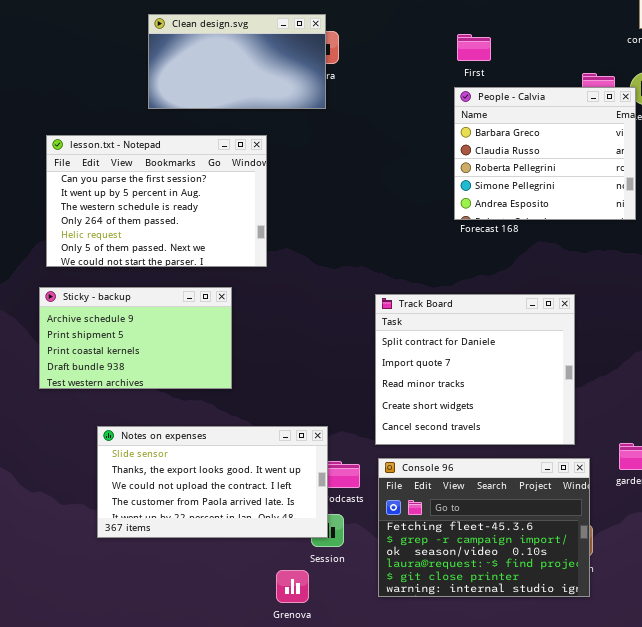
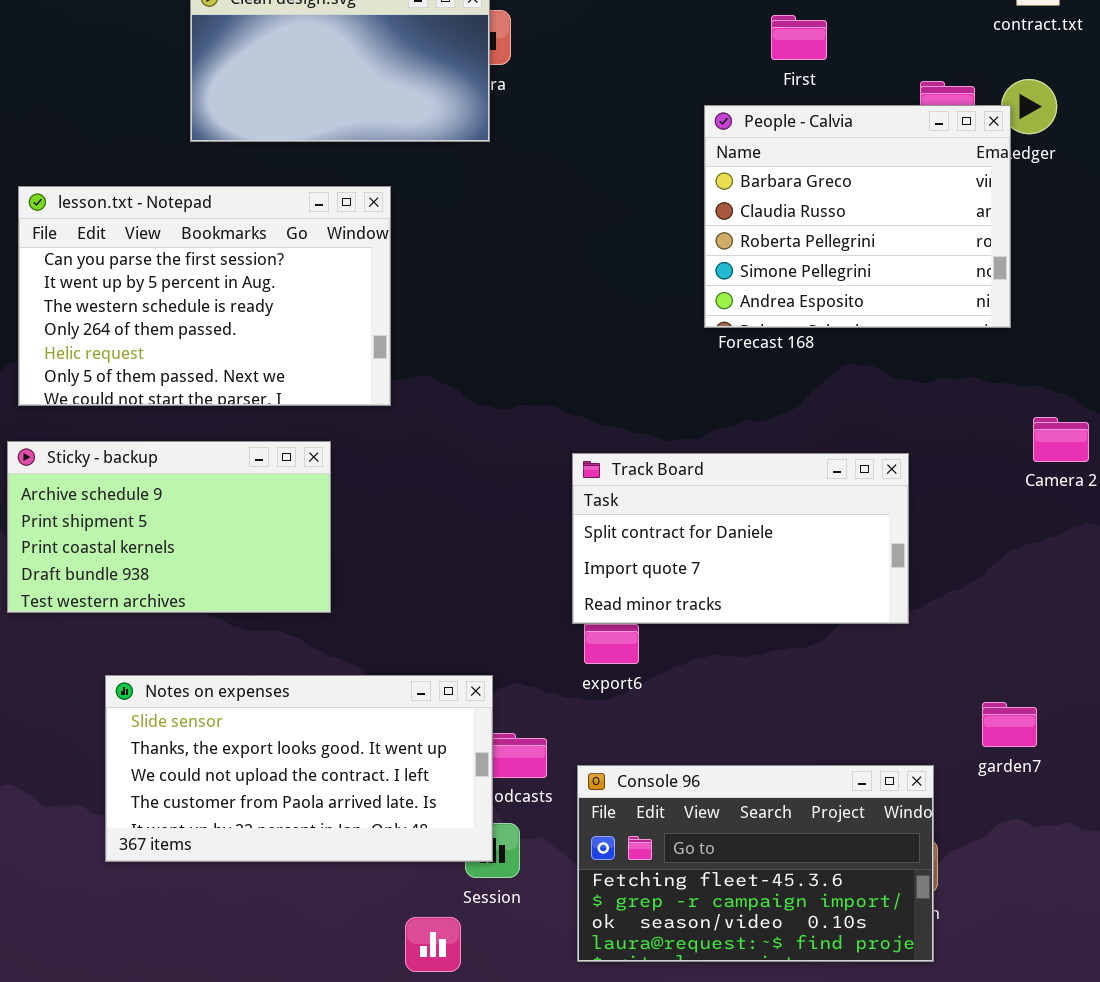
First: [457,34,491,61] -> [771,15,827,60], moved
Track Board: [375,294,575,445] -> [572,453,909,624], resized
Console 96: [378,458,590,597] -> [577,765,934,962], resized

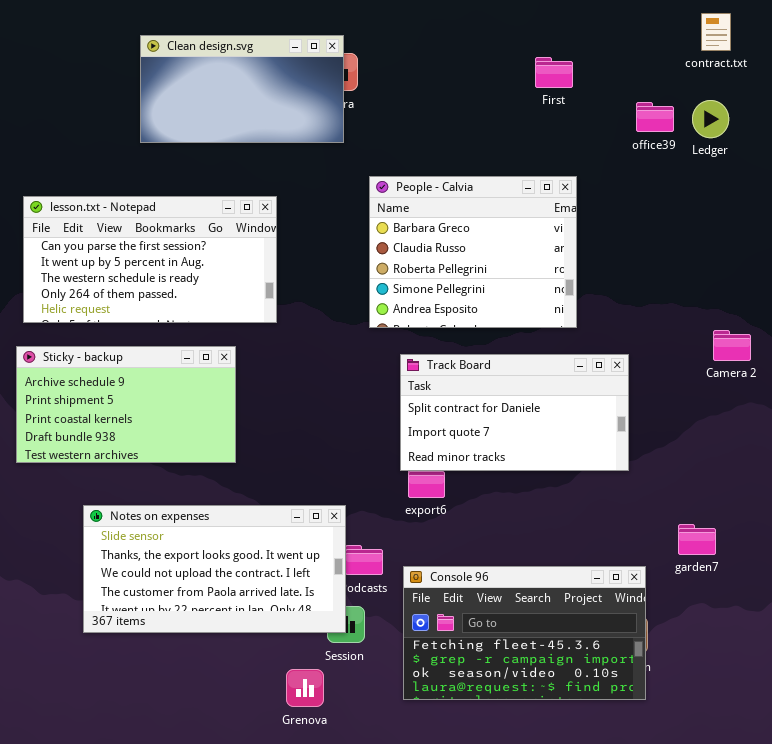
People - Calvia: [704,105,1011,328] -> [369,176,577,328], moved
lesson.txt - Notepad: [18,186,391,406] -> [23,196,277,323], resized

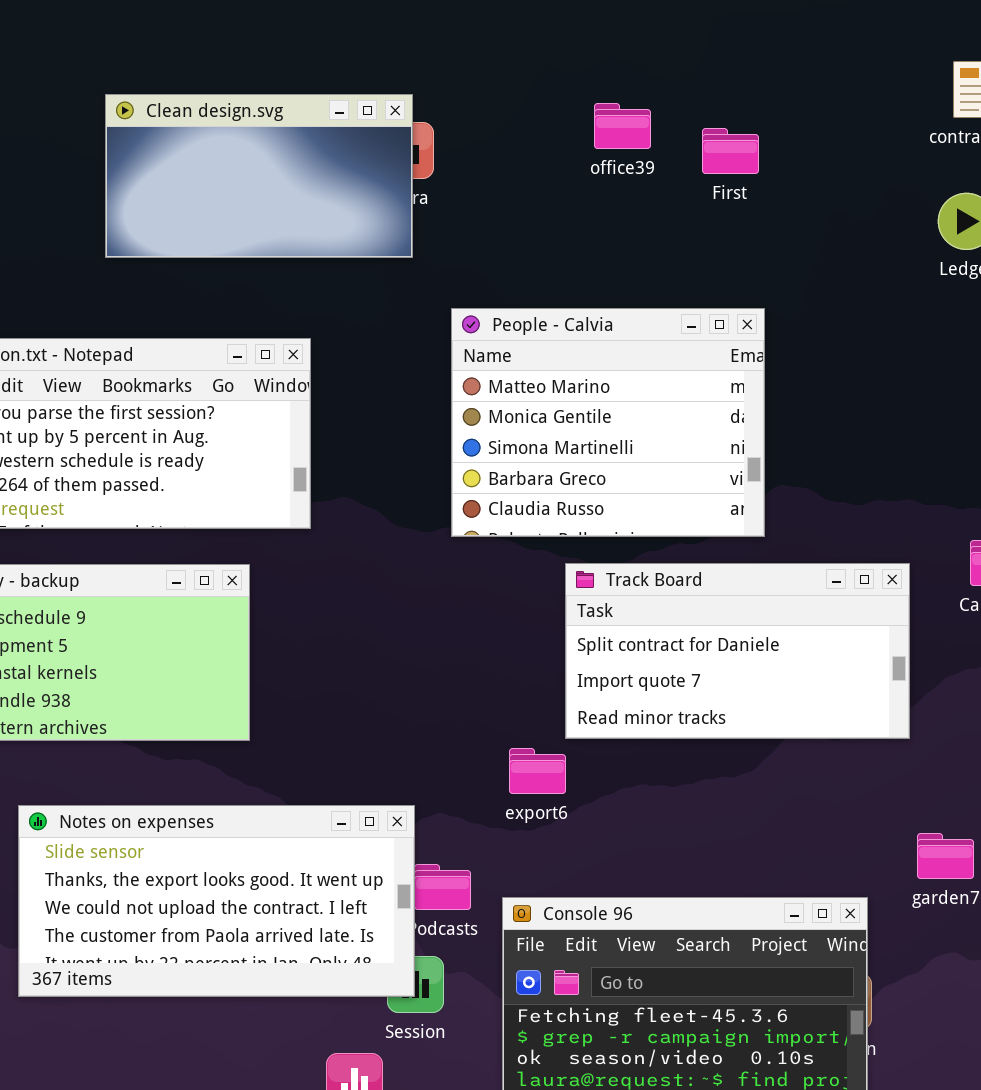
office39: [636,102,674,132] -> [594,103,651,149], moved
People - Calvia: [369,176,577,328] -> [451,308,765,537], scrolled up 3 rows
Track Board: [400,354,629,471] -> [565,563,910,739], moved

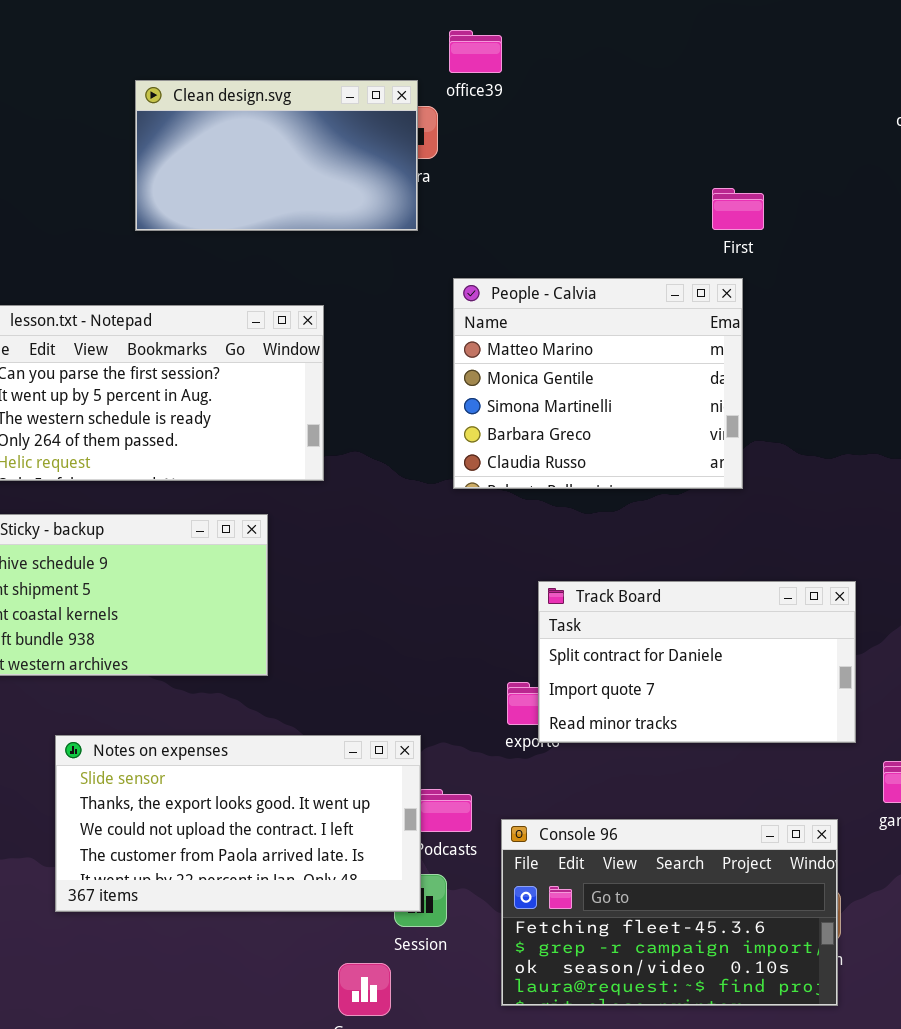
office39: [594,103,651,149] -> [449,30,502,73], moved
First: [702,128,759,174] -> [712,188,764,230], moved
Track Board: [565,563,910,739] -> [538,581,856,743], moved

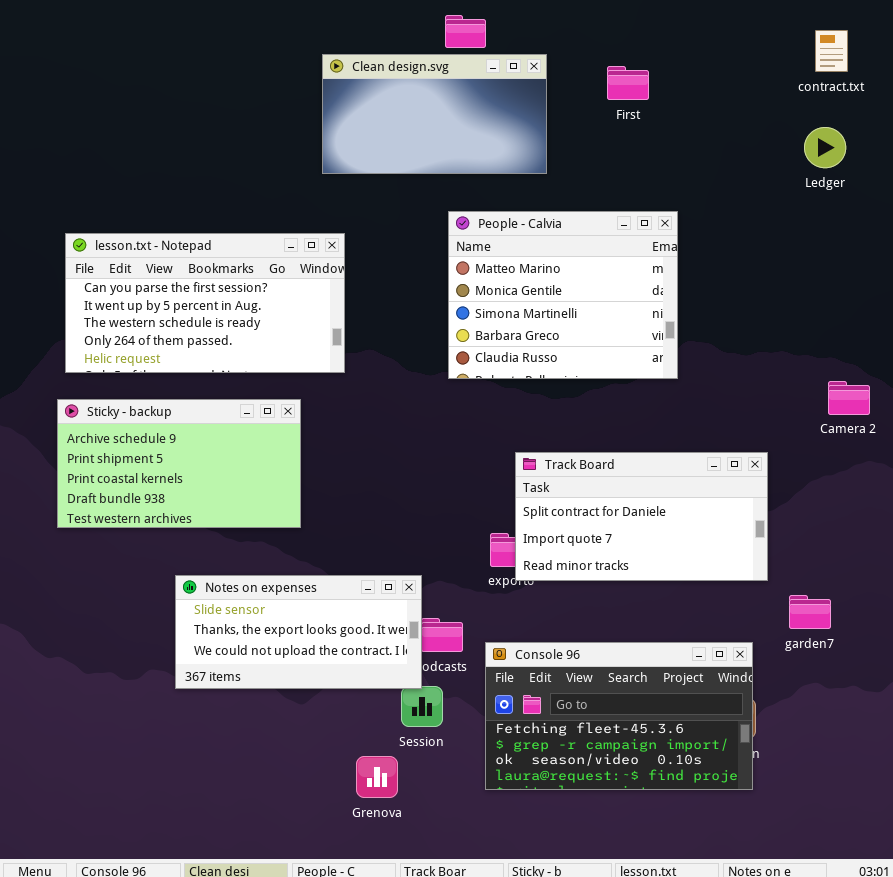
Clean design.svg: [135,80,418,231] -> [322,54,547,174], moved
First: [712,188,764,230] -> [607,66,649,100], moved
Notes on expenses: [55,735,421,912] -> [175,575,422,689], resized

